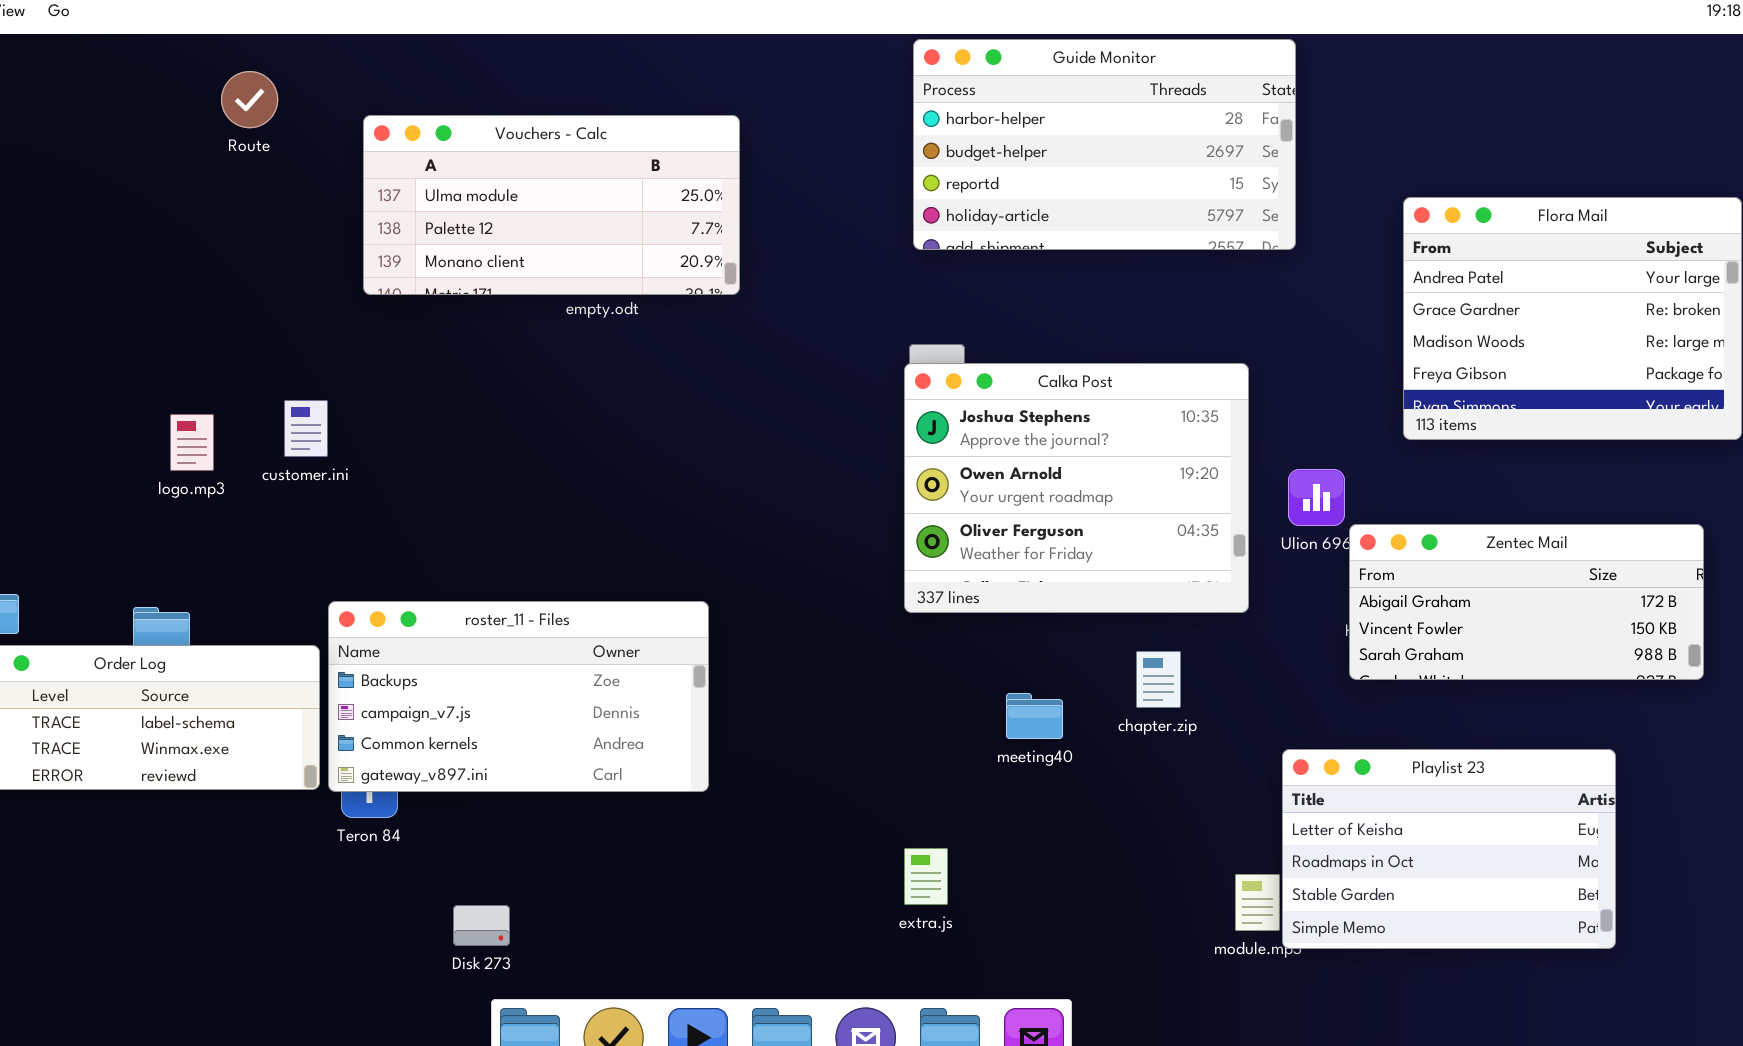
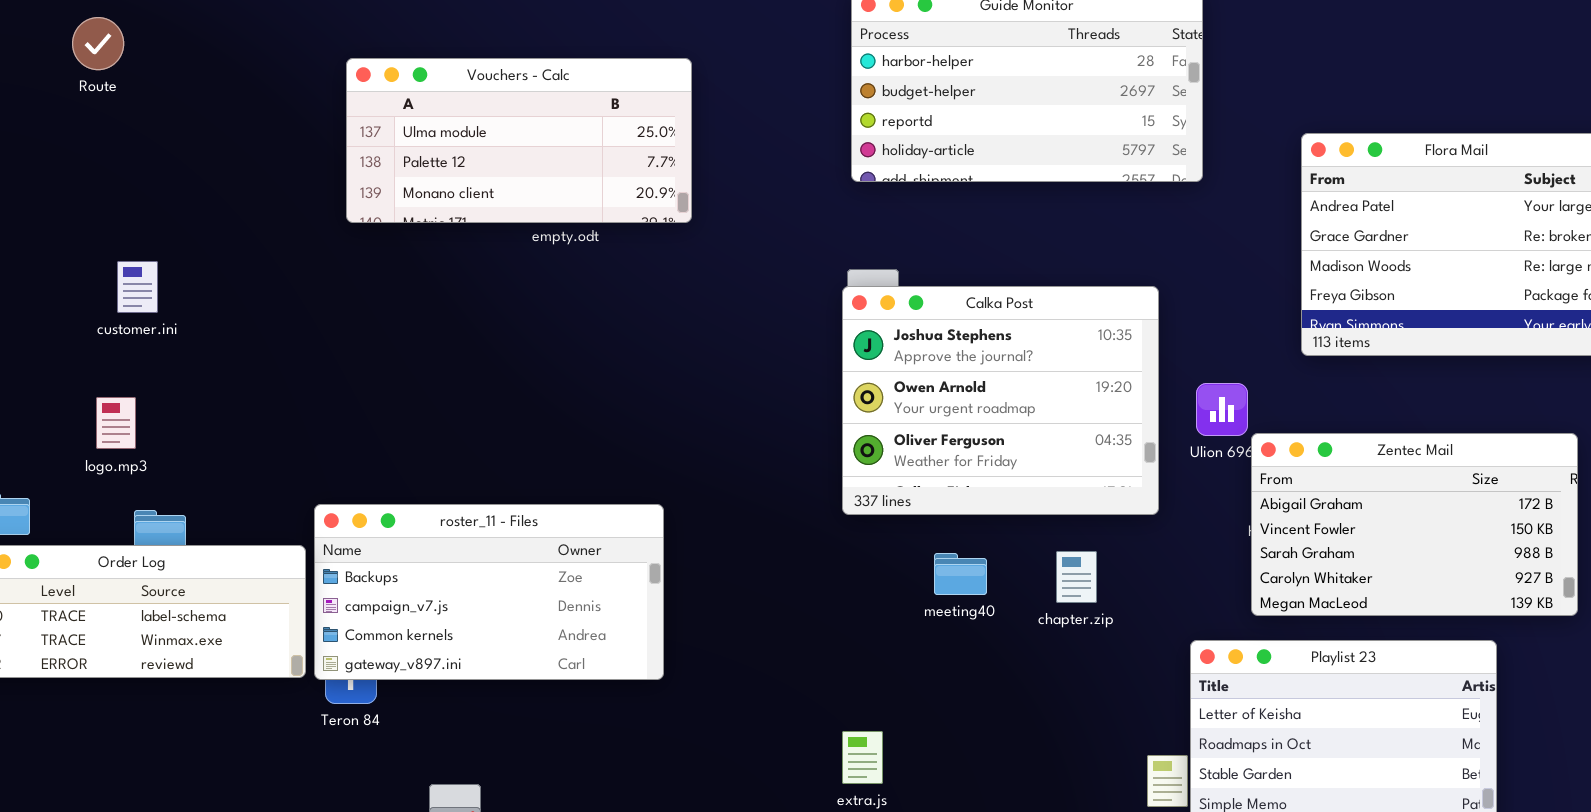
Route: [221,71,278,128] -> [72,17,124,70], moved
customer.ini: [284,400,328,457] -> [117,261,158,313], moved
logo.mp3: [170,414,214,471] -> [96,397,136,449], moved
Zentec Mail: [1349,524,1704,680] -> [1251,433,1578,616], resized
meeting40: [1006,693,1063,739] -> [934,553,987,595], moved

